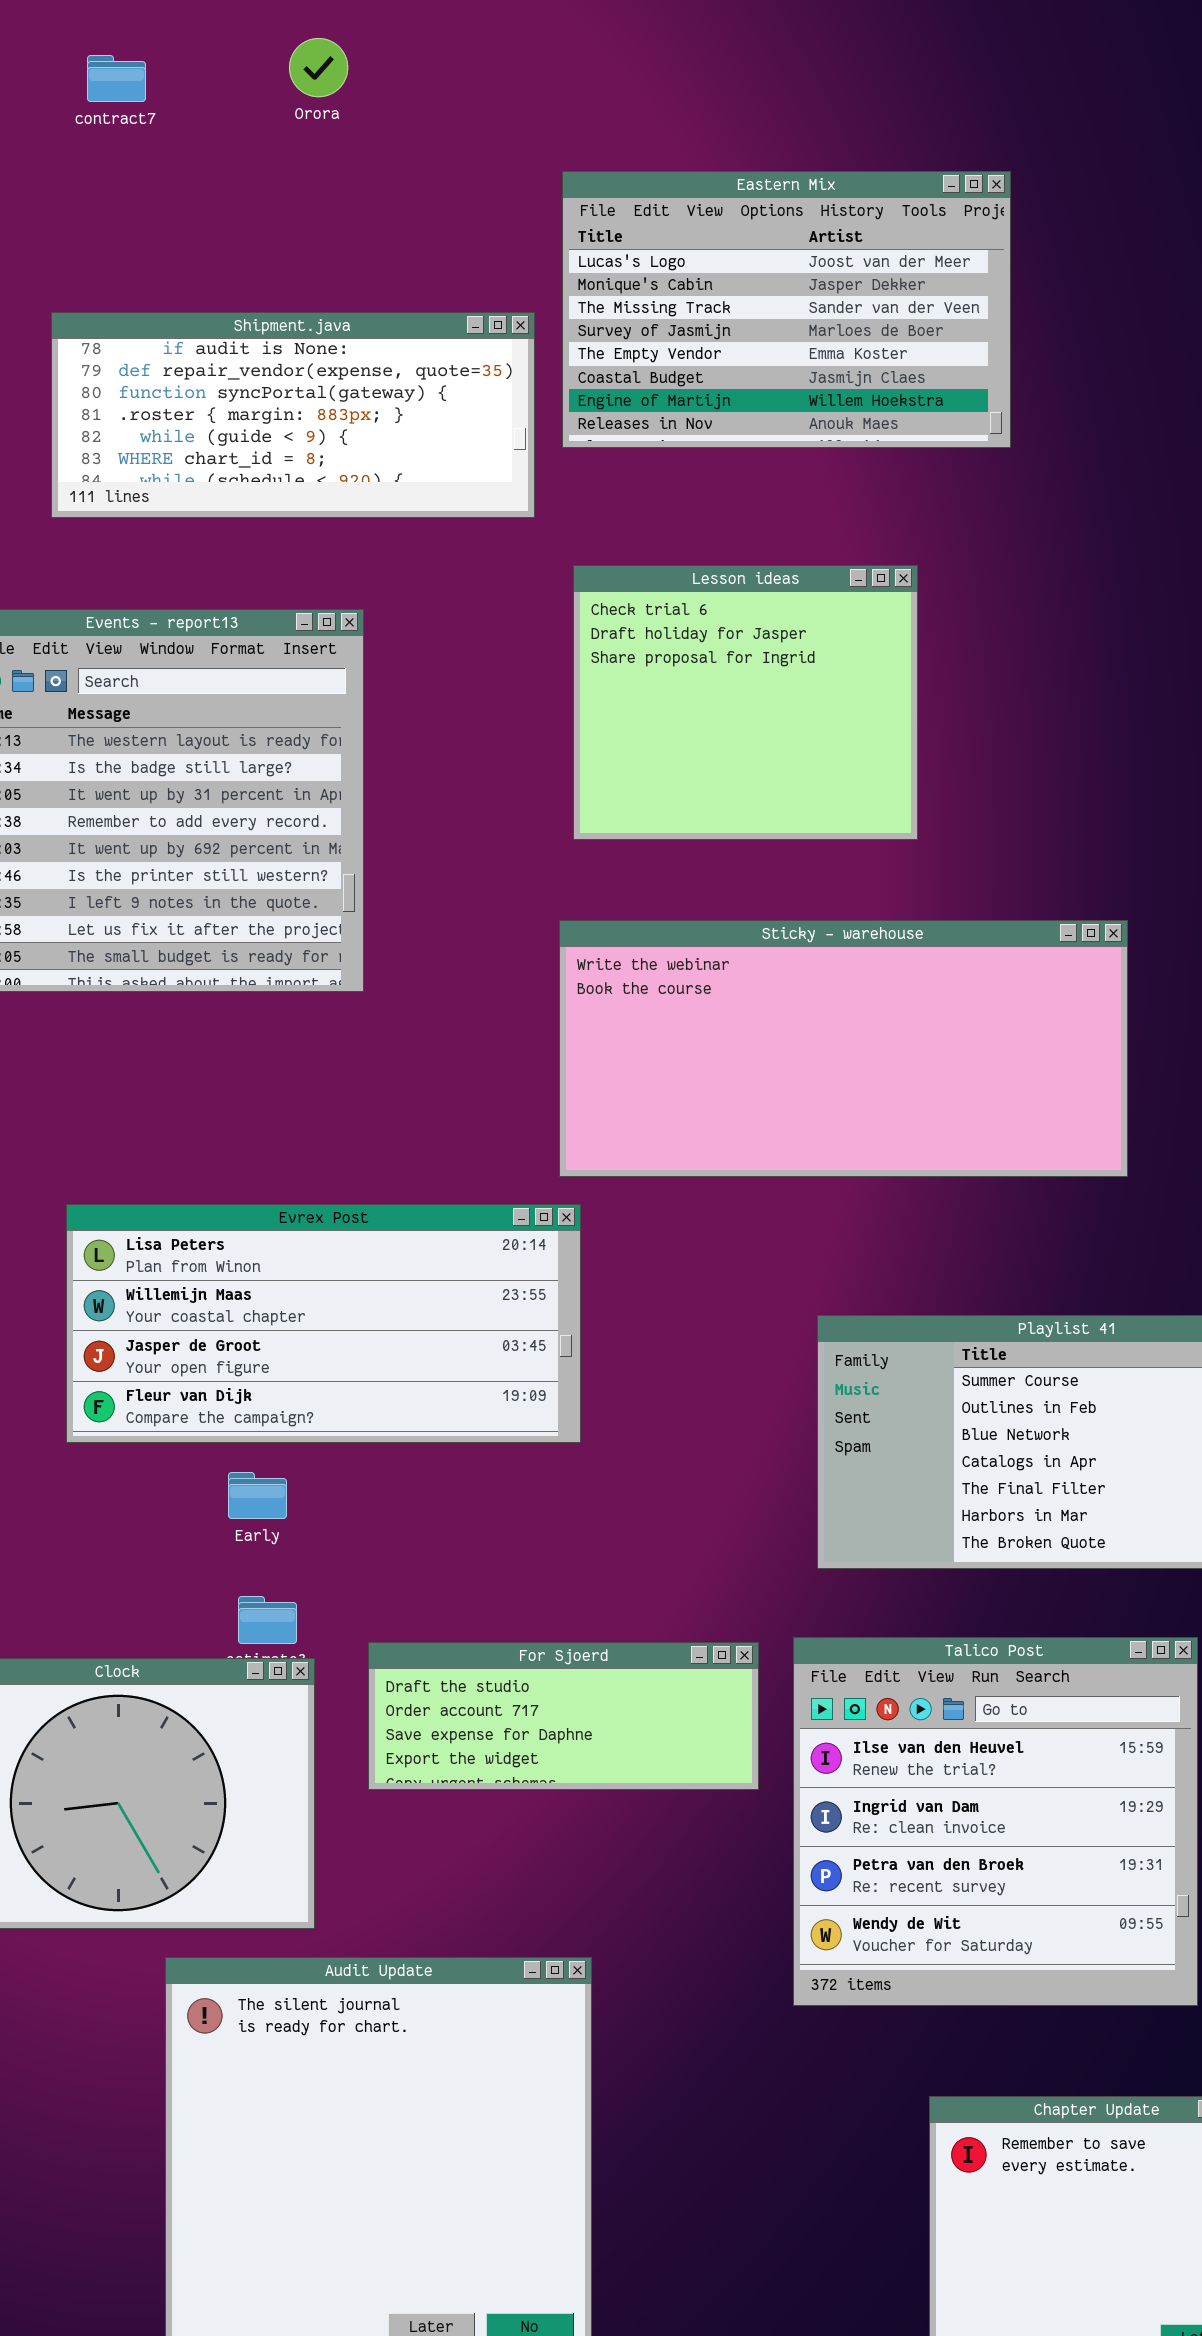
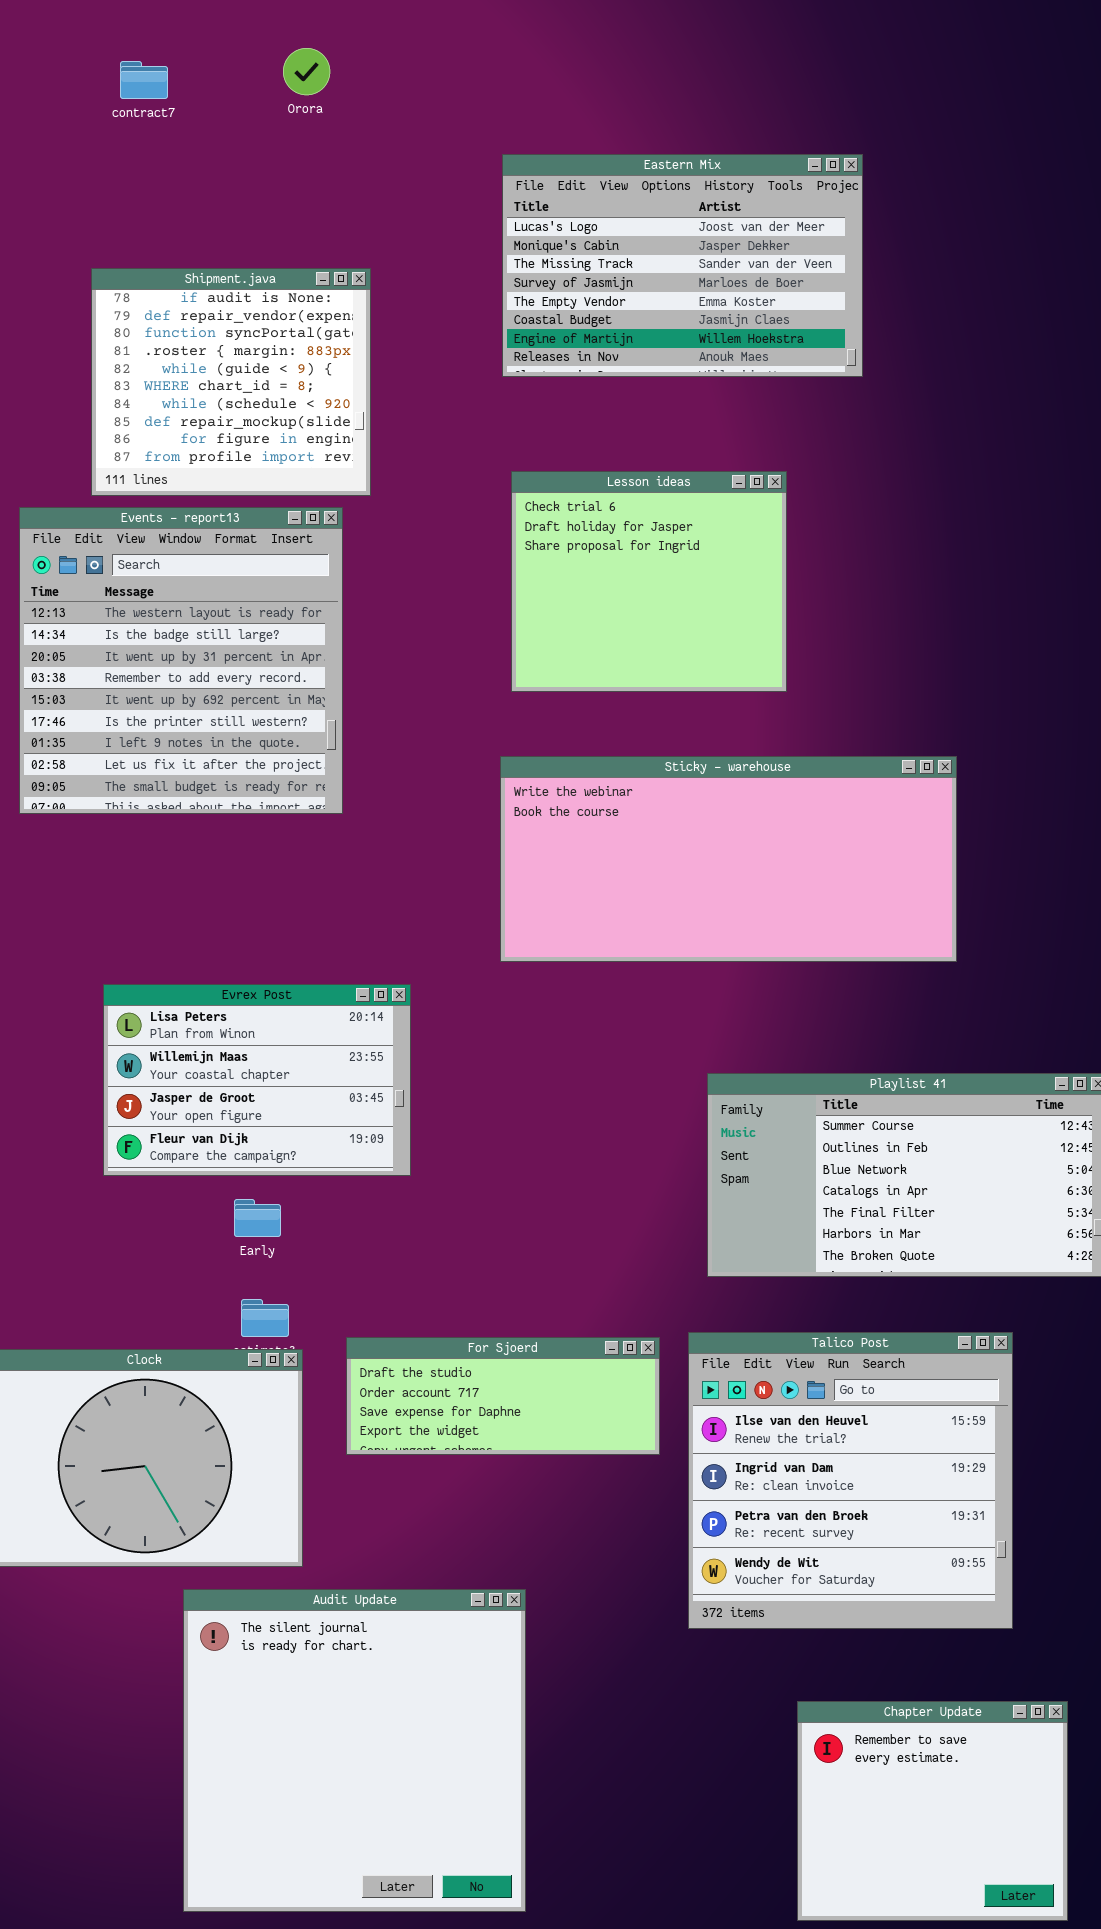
Shipment.java: [51,312,535,518] -> [91,268,371,496], resized
Evrex Post: [66,1204,581,1443] -> [103,984,411,1176], resized

